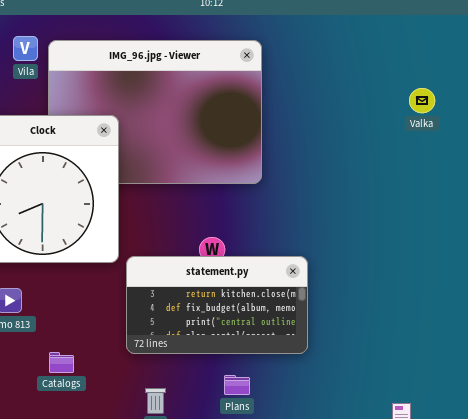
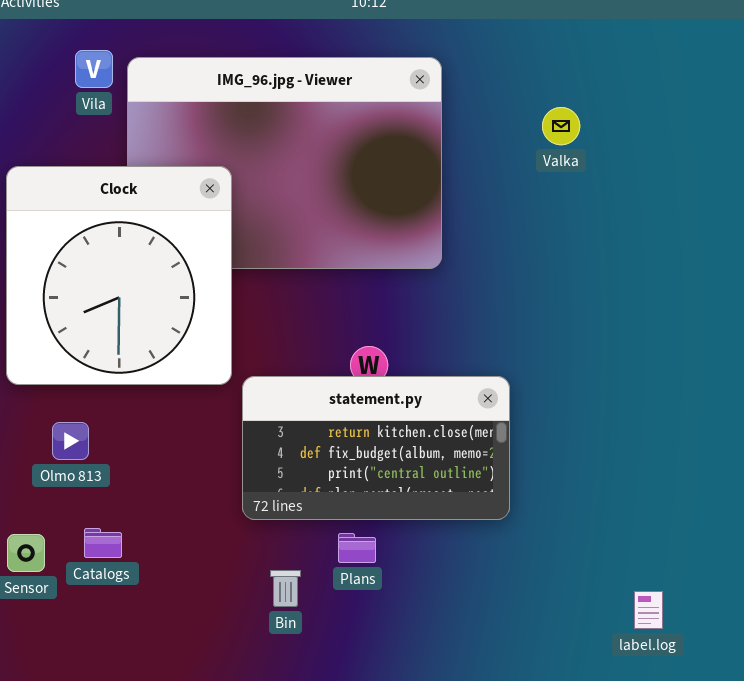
Valka: [409,88,435,113] -> [542,107,580,145], moved
Catalogs: [49,352,74,373] -> [84,528,122,558], moved
Plans: [224,375,250,395] -> [338,533,376,563], moved

